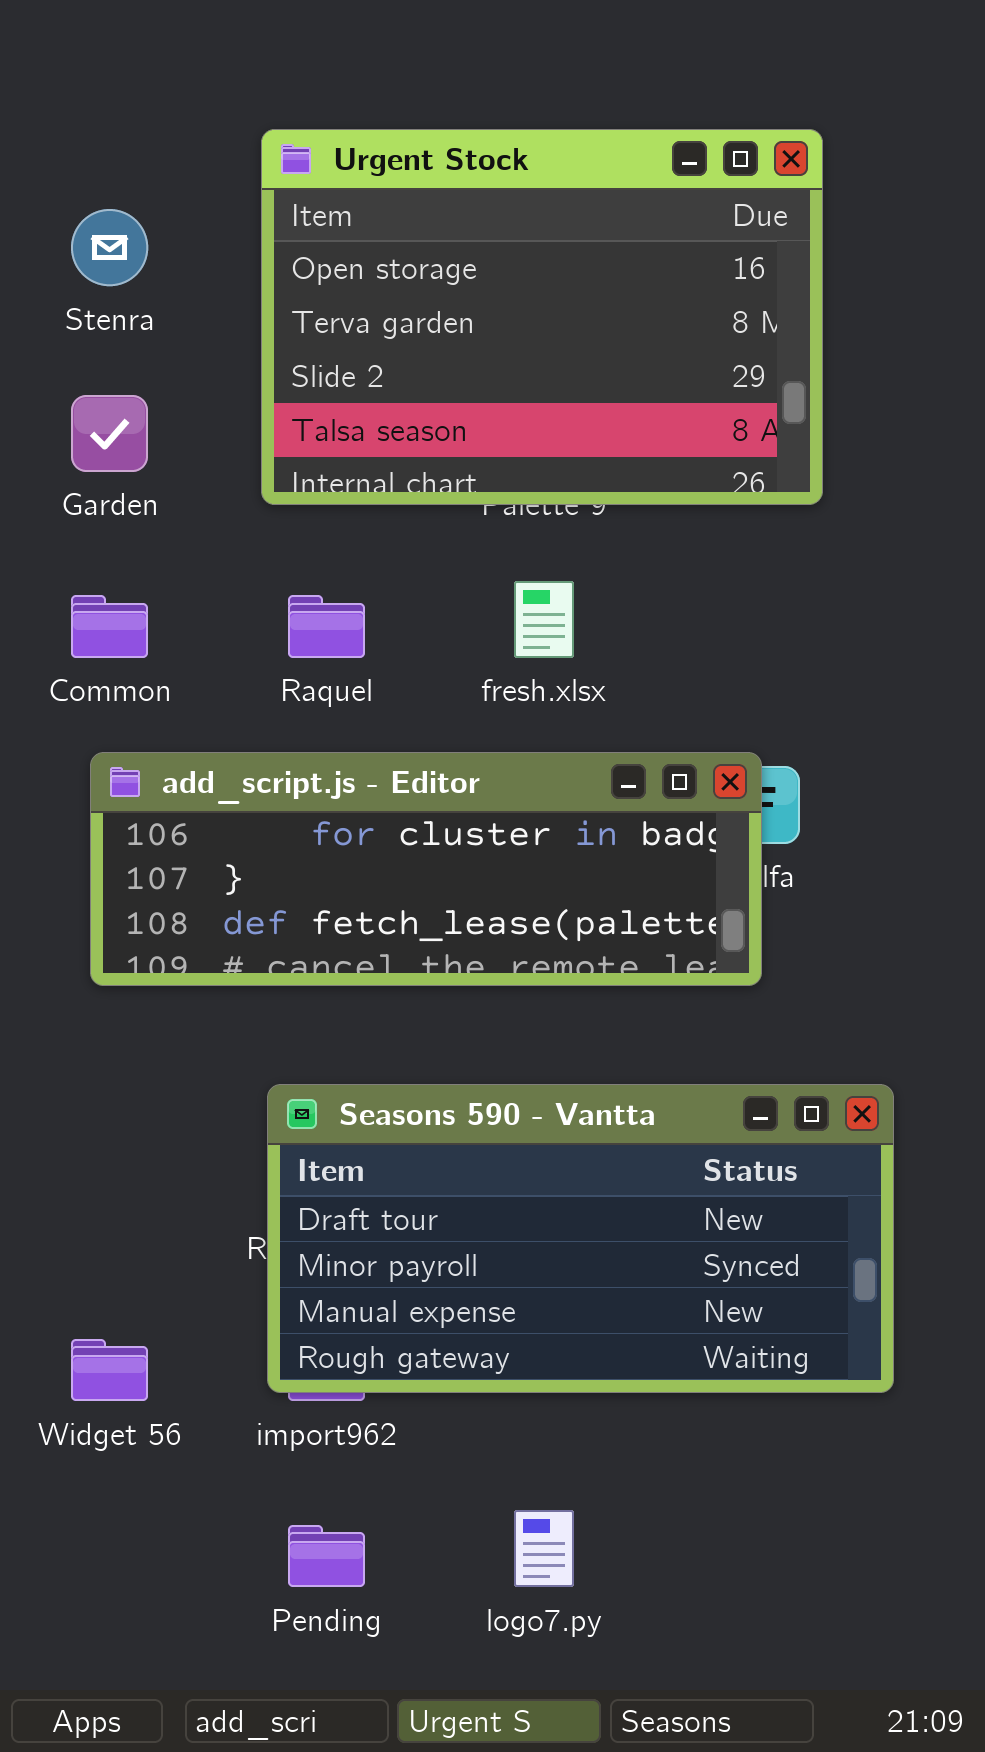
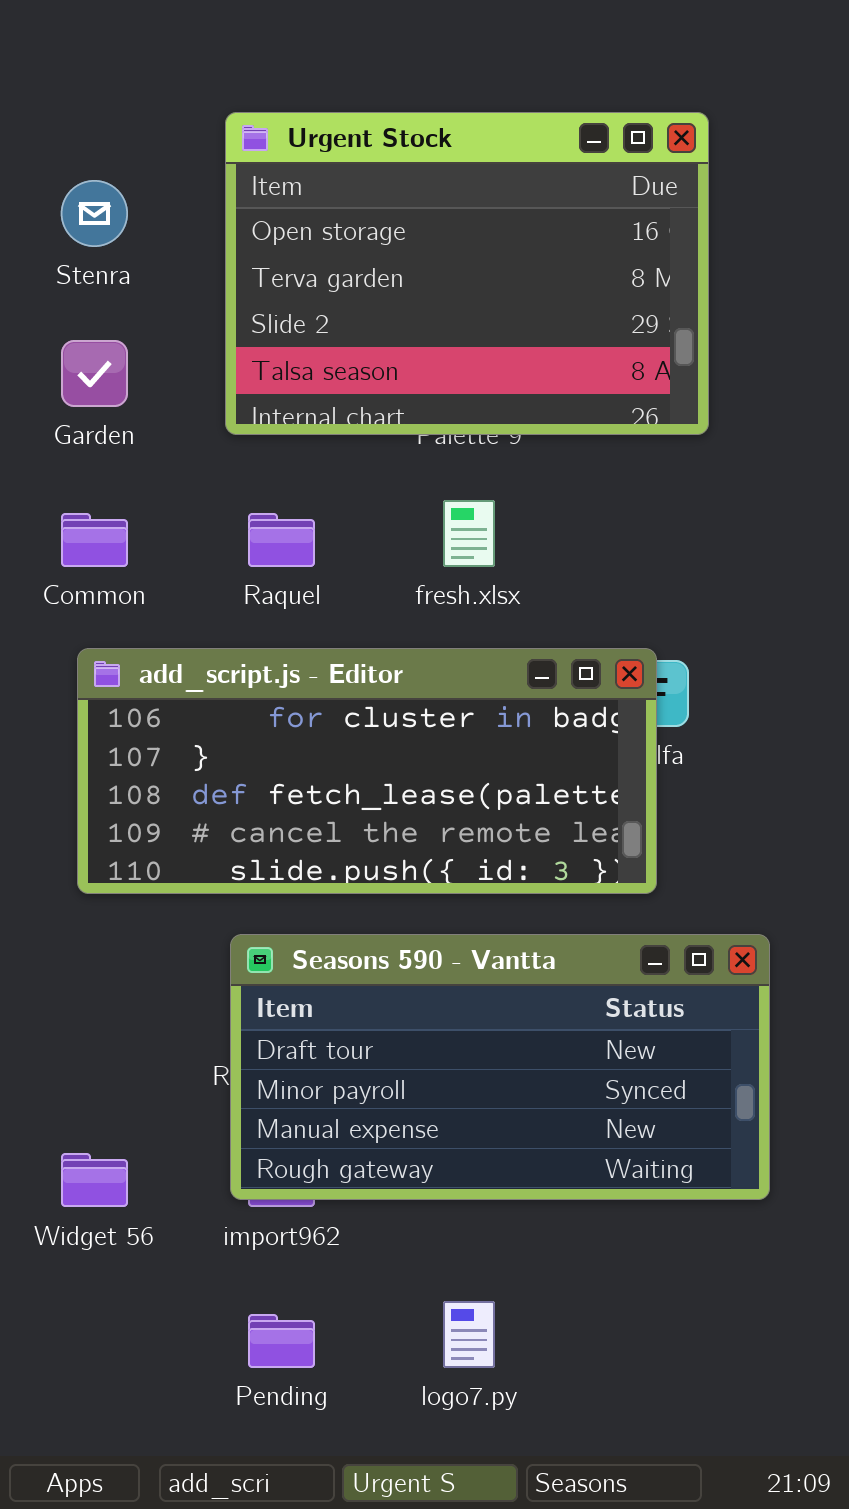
add_script.js - Editor: [90,752,762,986] -> [77,648,657,894], resized

